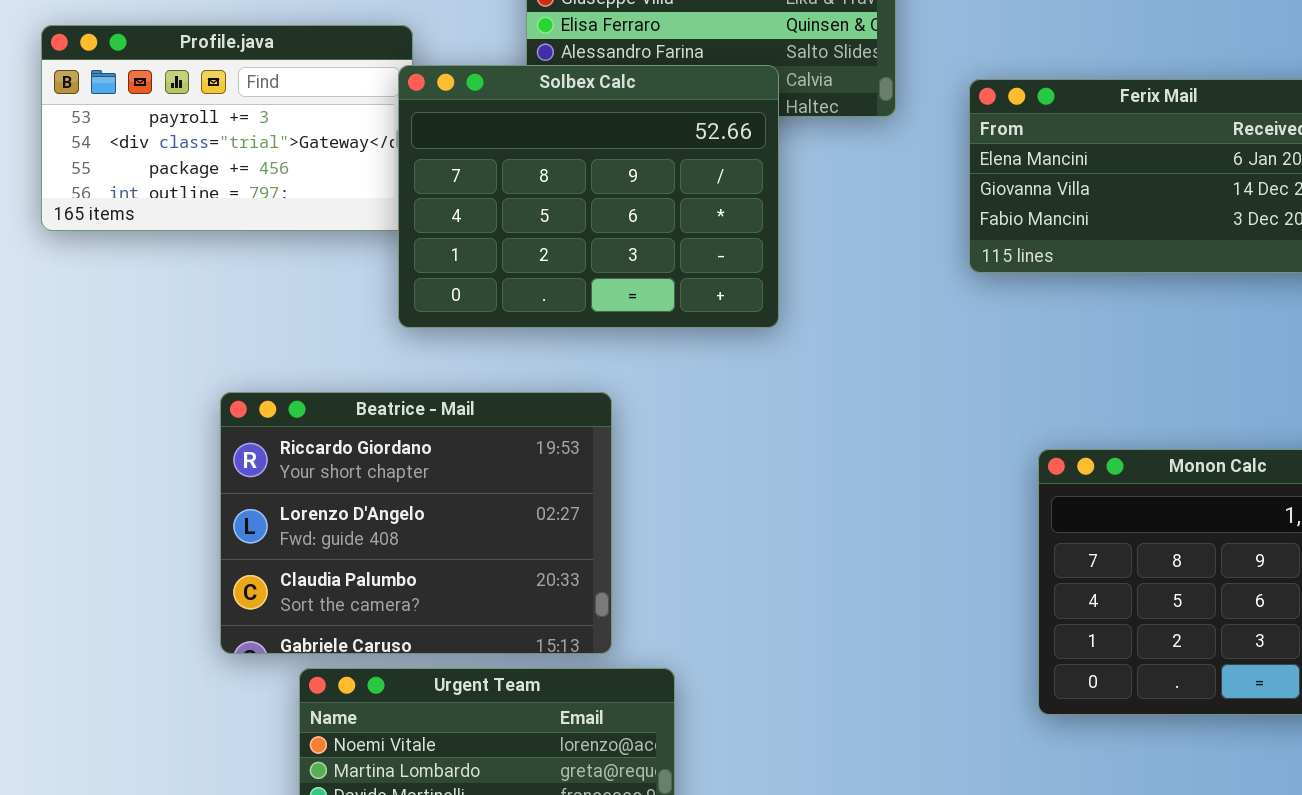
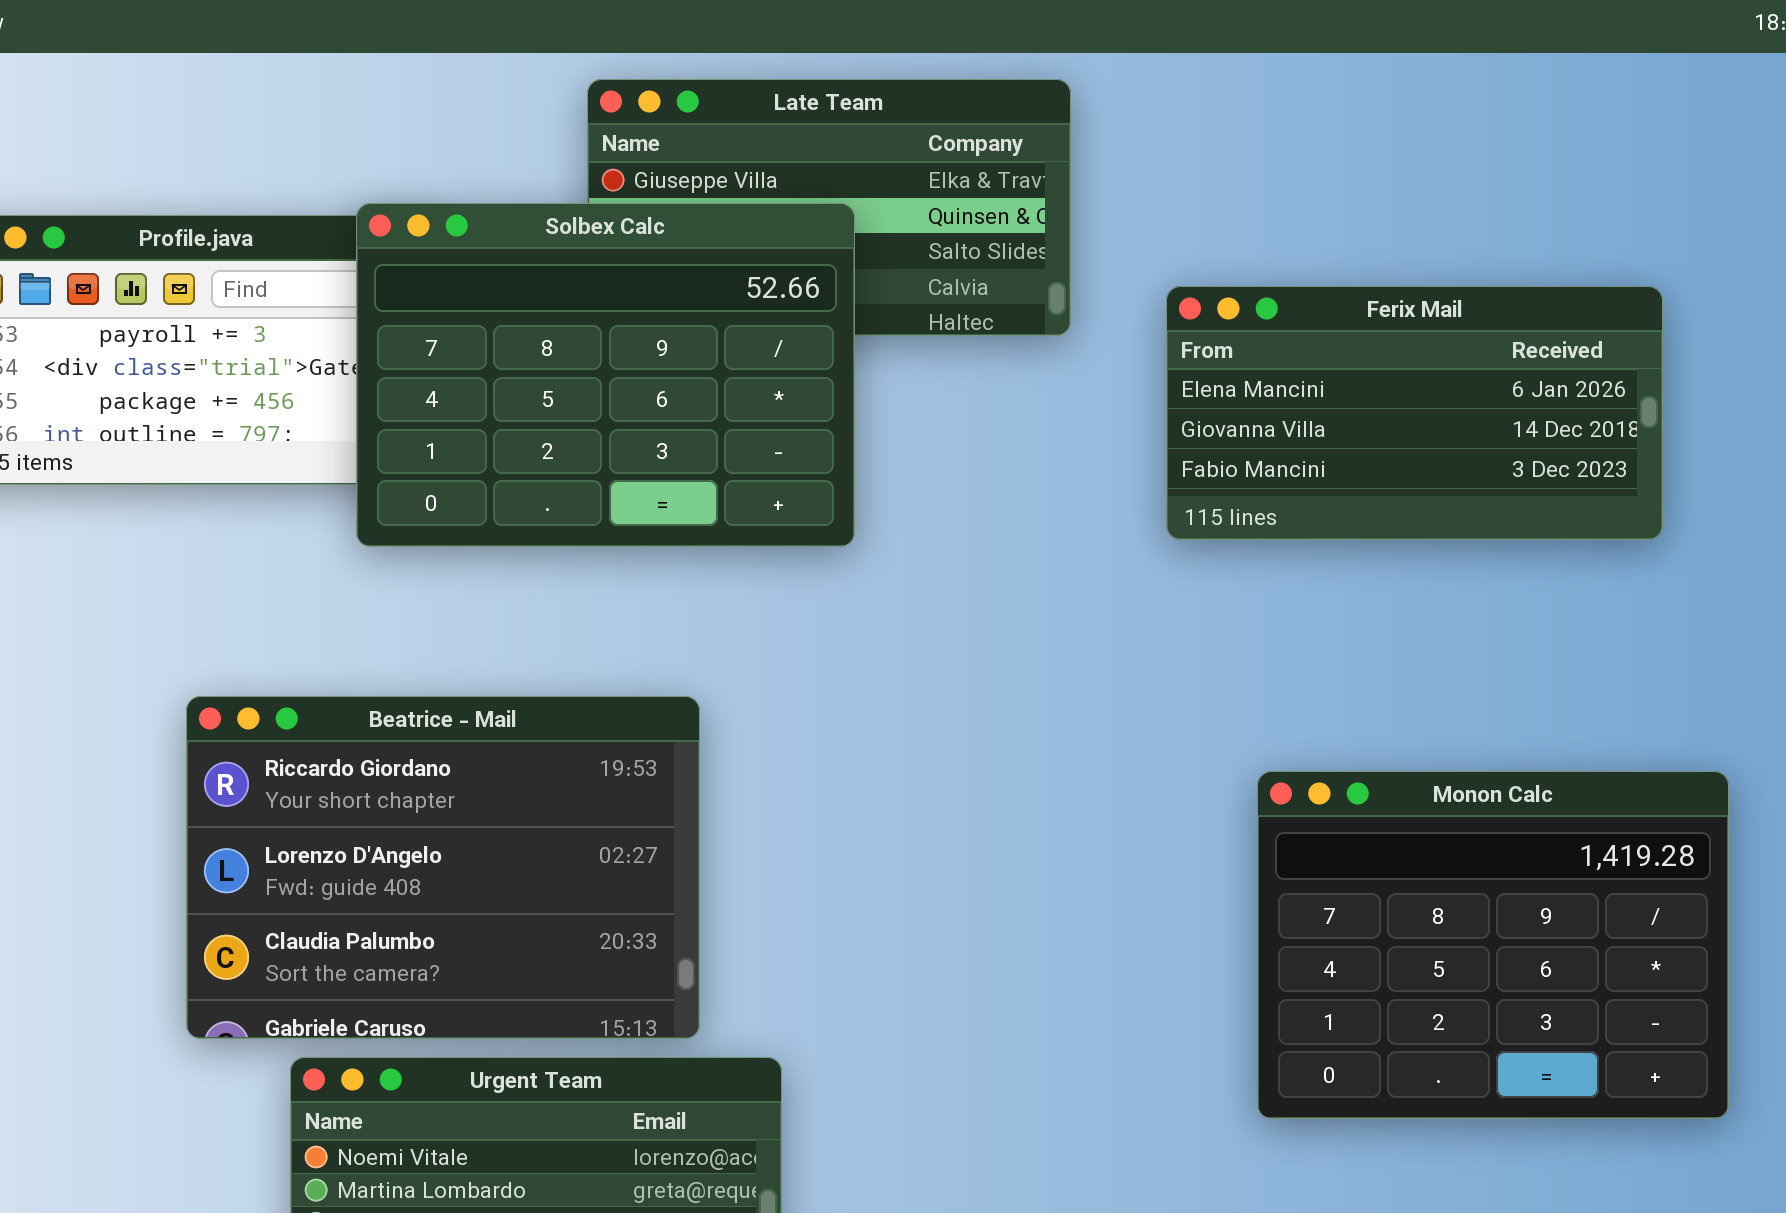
Solbex Calc: [398,65,779,328] -> [356,203,855,547], moved

